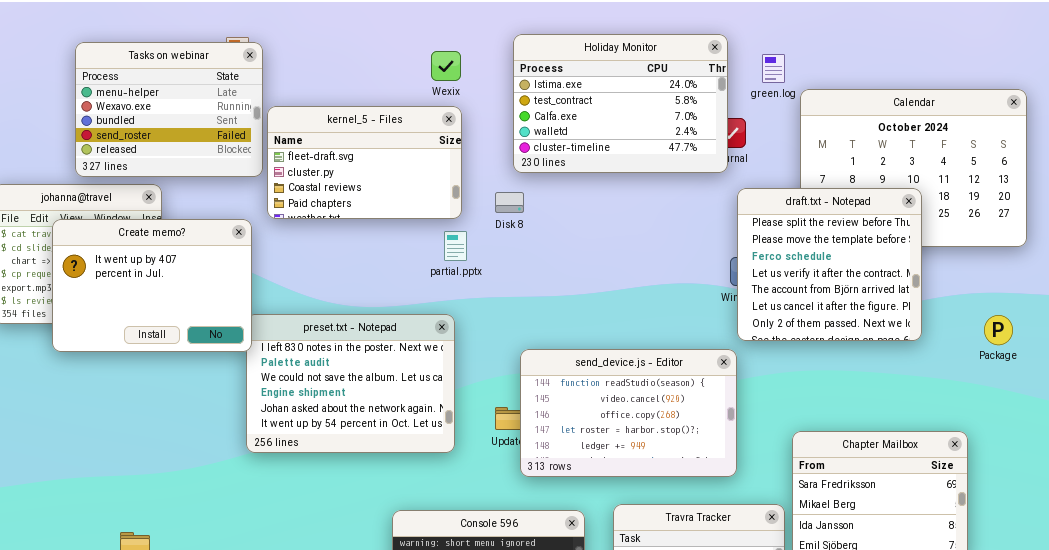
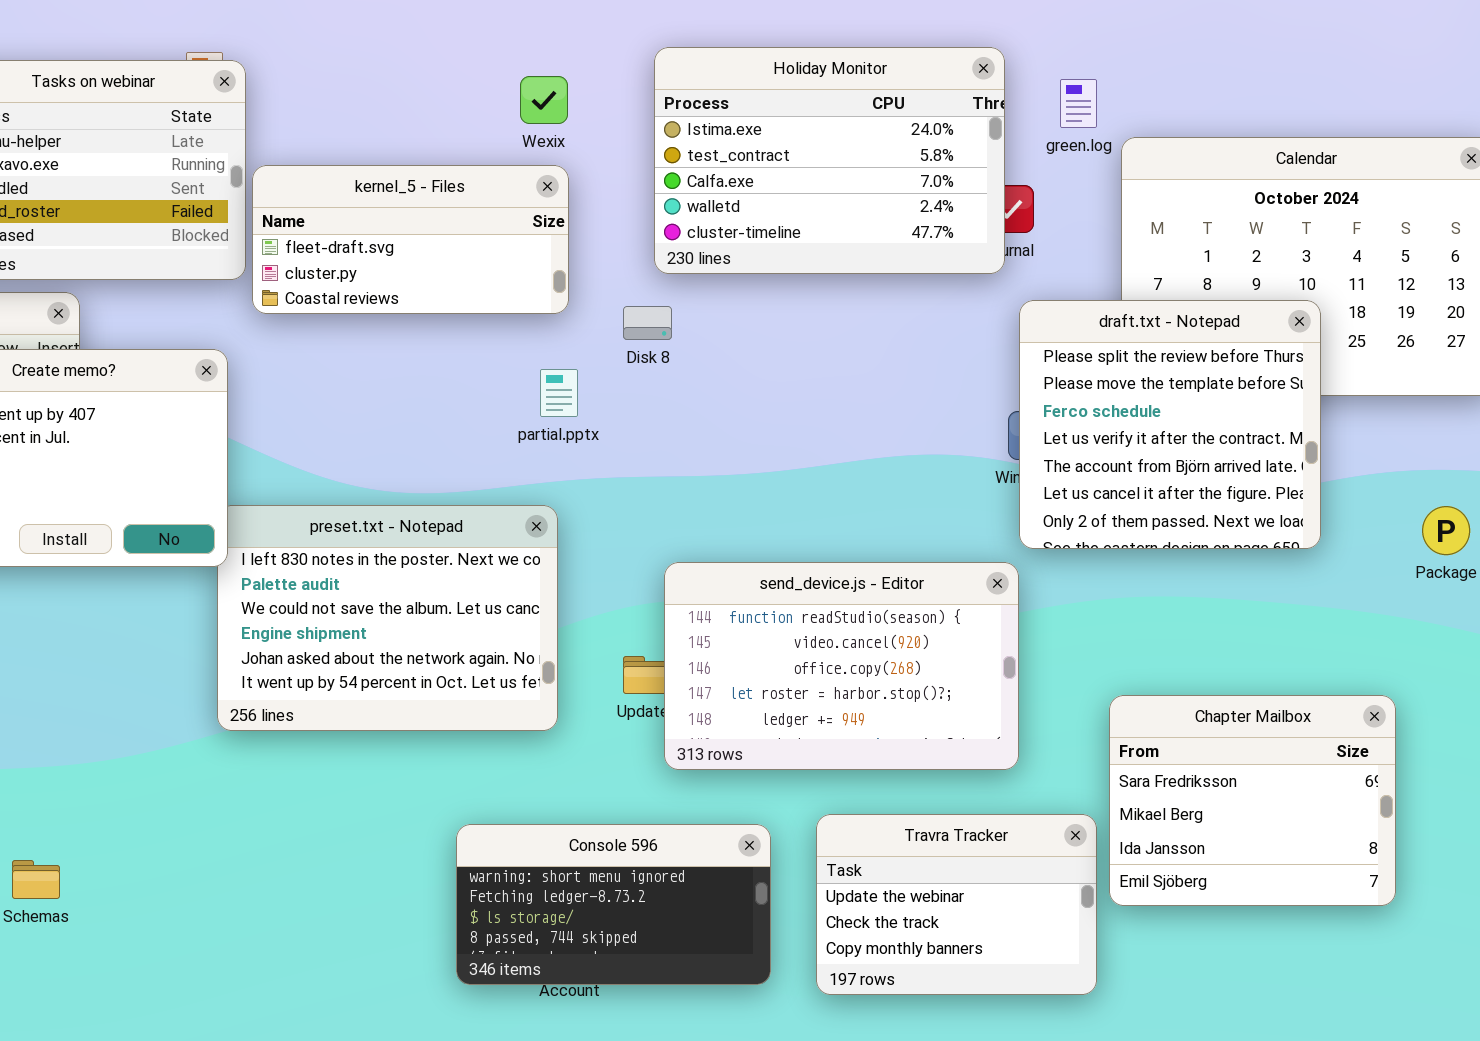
kernel_5 - Files: [267,106,462,219] -> [252,165,569,314], resized

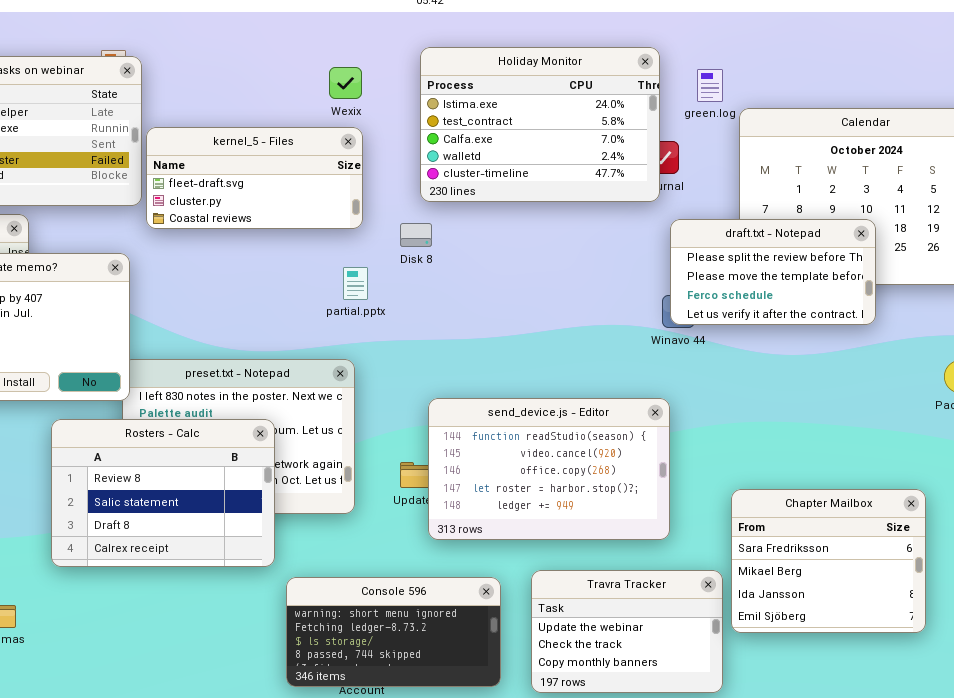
draft.txt - Notepad: [1019,300,1321,549] -> [670,219,876,325], resized
Rosters - Calc: none -> [51,419,275,567], opened

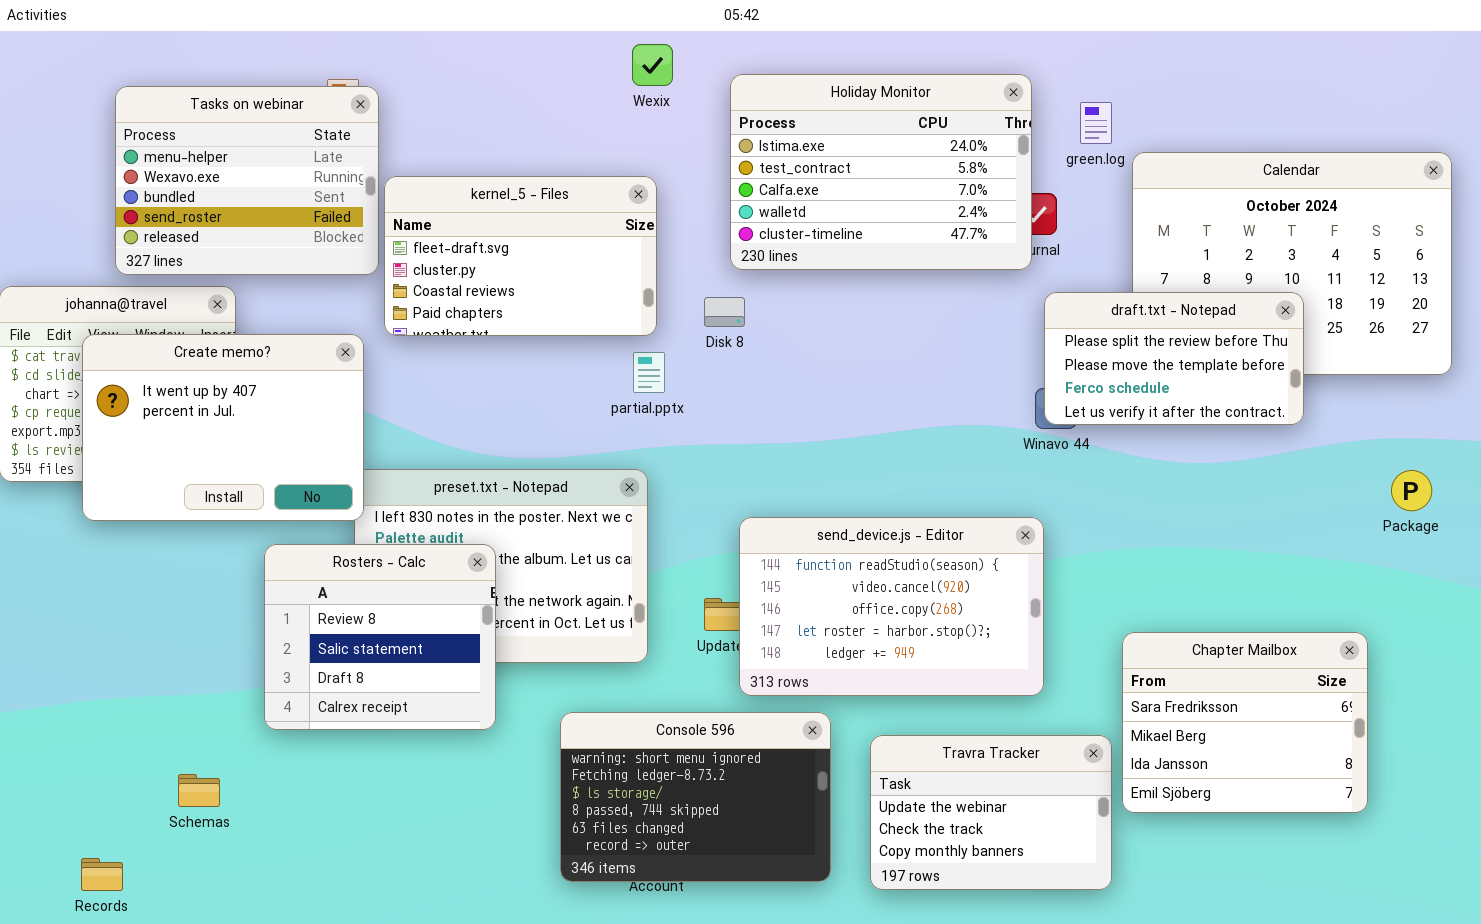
Wexix: [329,67,362,99] -> [632,44,673,86], moved
kernel_5 - Files: [146,127,363,229] -> [384,176,657,336], resized
Rosters - Calc: [51,419,275,567] -> [264,544,496,730], resized
Console 596: [286,577,501,687] -> [560,712,831,882], resized

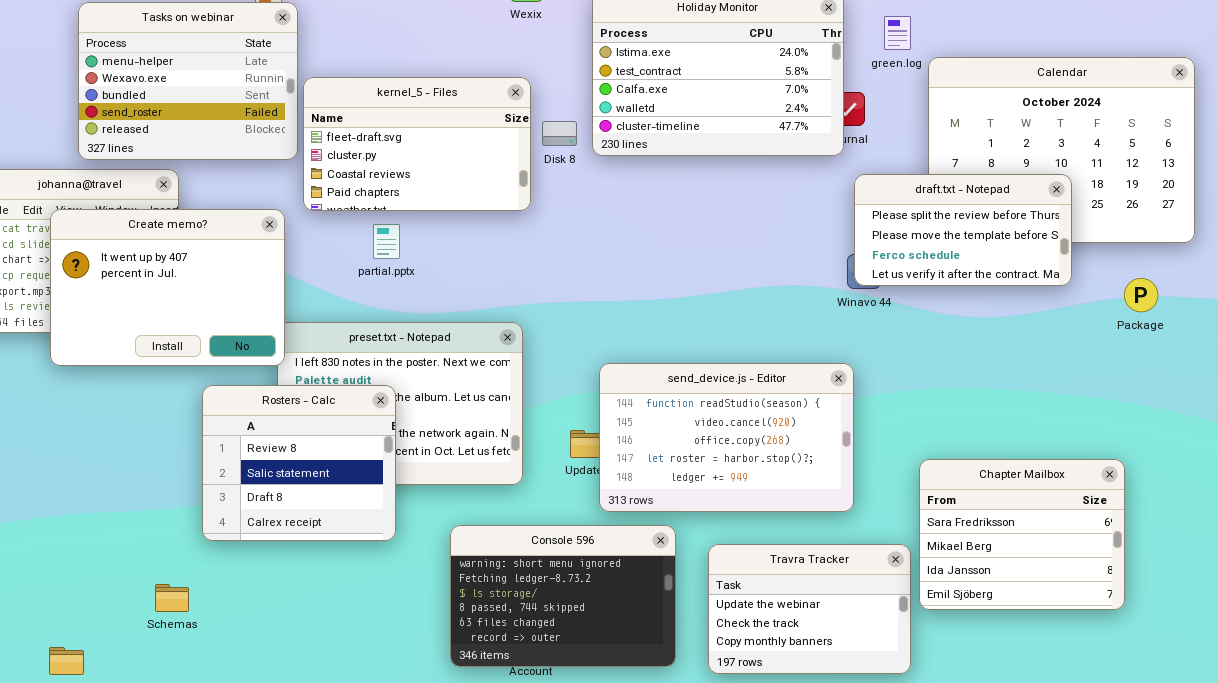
Disk 8: [704,297,745,327] -> [542,121,577,146], moved
partial.pptx: [633,352,665,393] -> [373,224,400,259], moved
Package: [1391,470,1432,511] -> [1124,278,1158,312], moved
Schemas: [178,774,220,807] -> [155,584,189,612], moved

